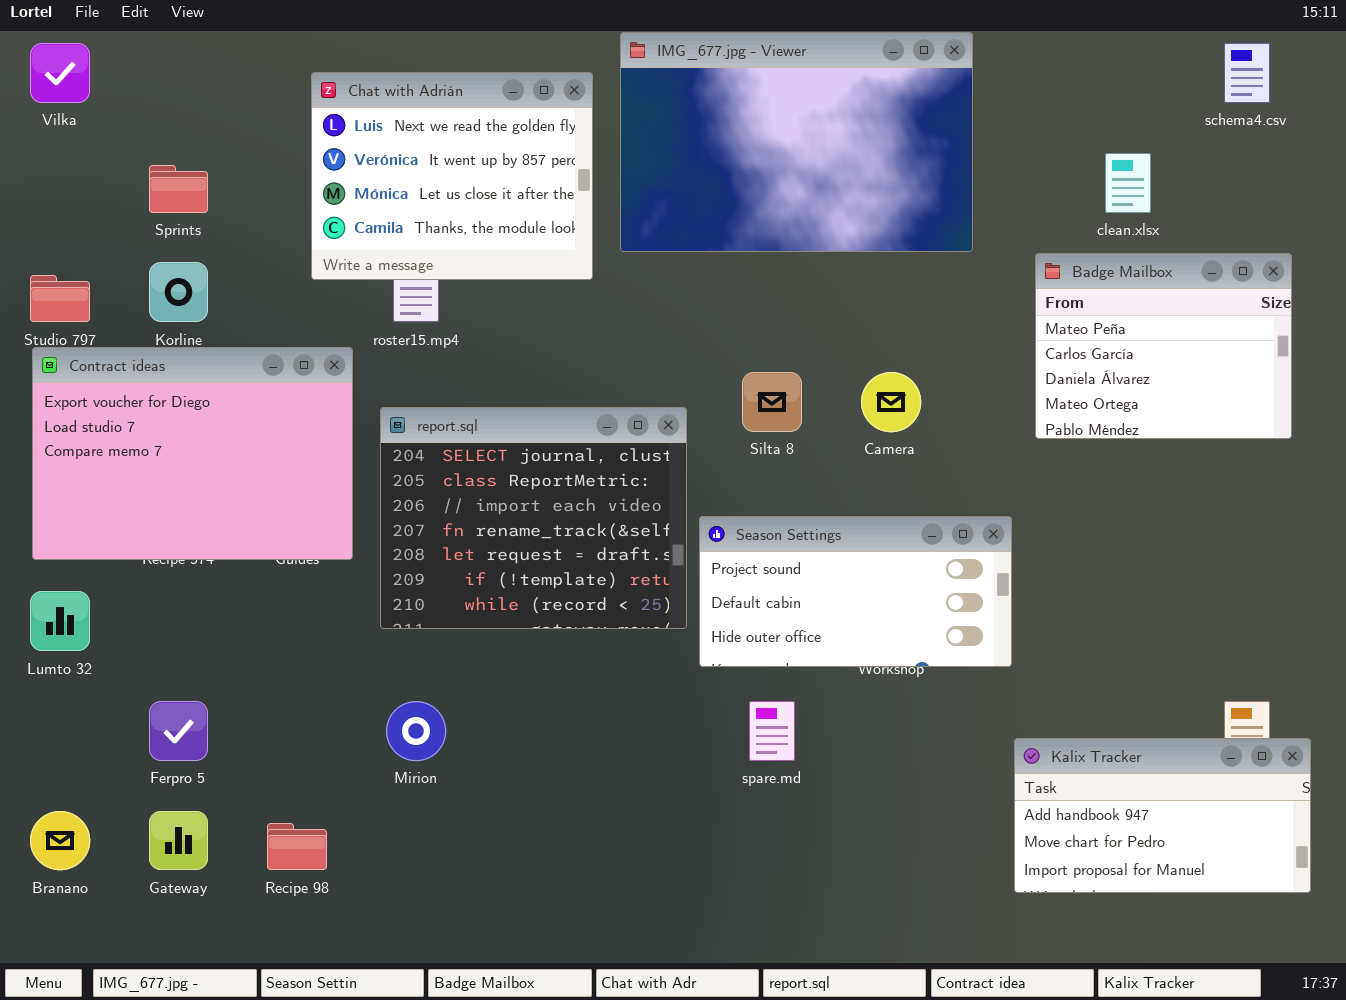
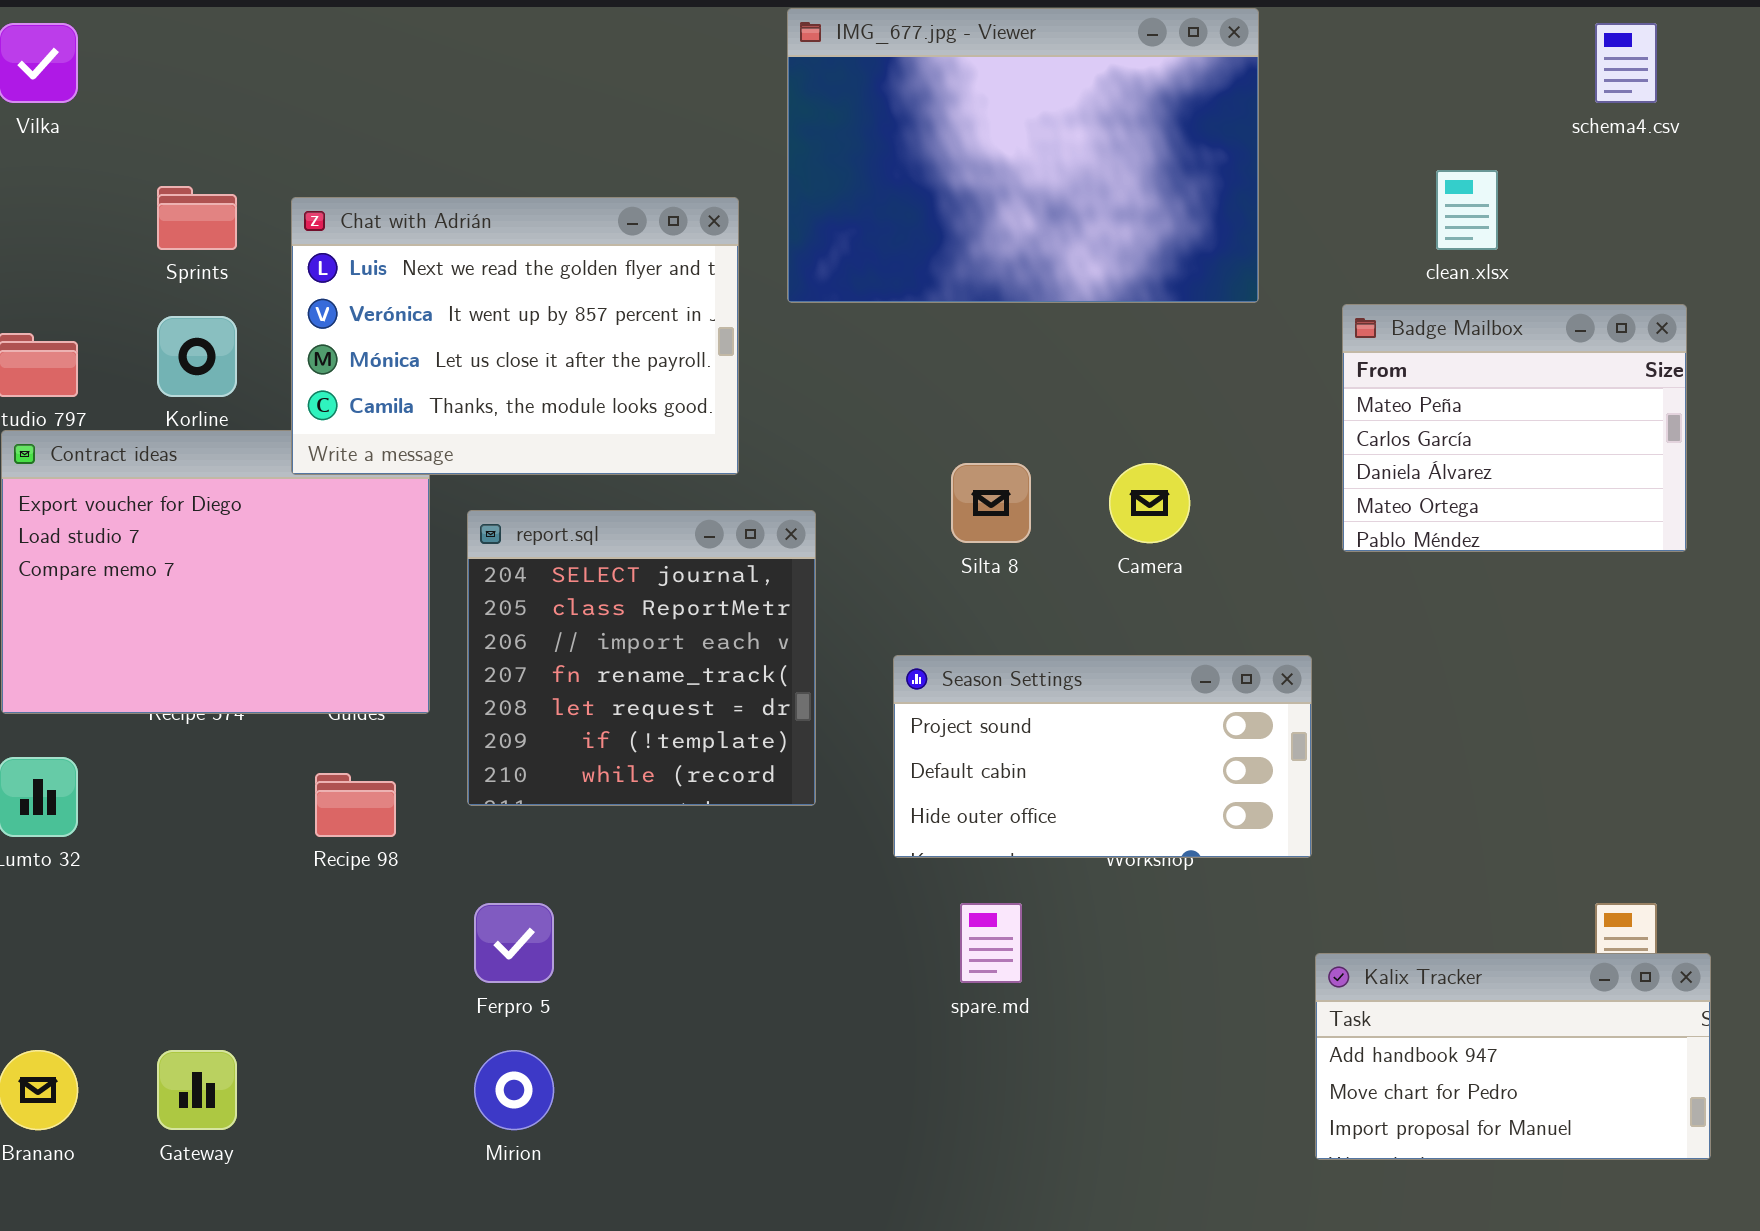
Chat with Adrián: [311,72,593,280] -> [291,197,739,475], moved, resized
report.sql: [380,407,687,629] -> [467,510,816,806], resized
Ferpro 5: [149,701,208,761] -> [474,903,554,983], moved
Mirion: [386,701,446,761] -> [474,1050,554,1130], moved
Recipe 98: [267,823,327,870] -> [315,773,396,837], moved

